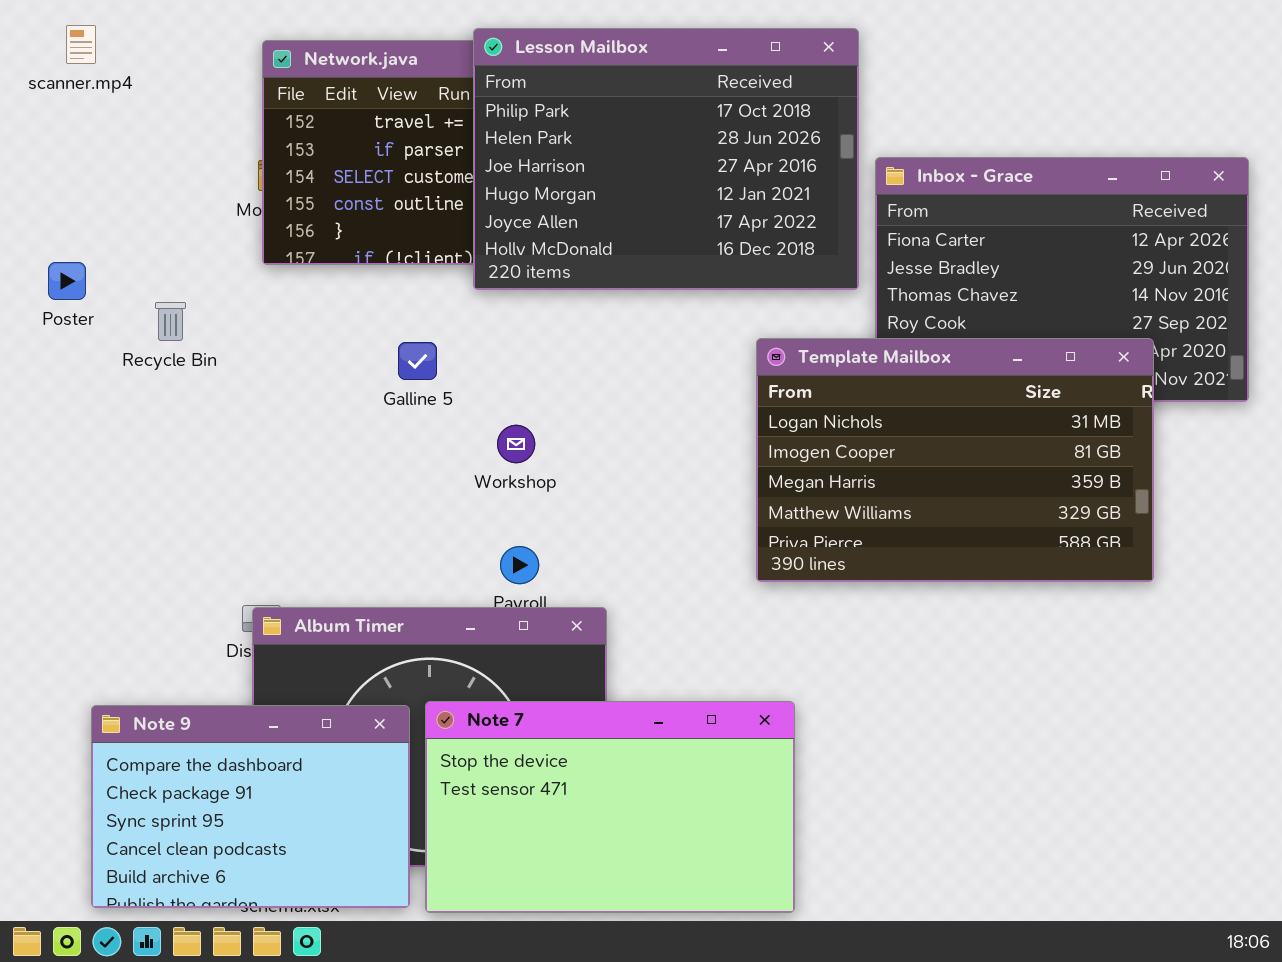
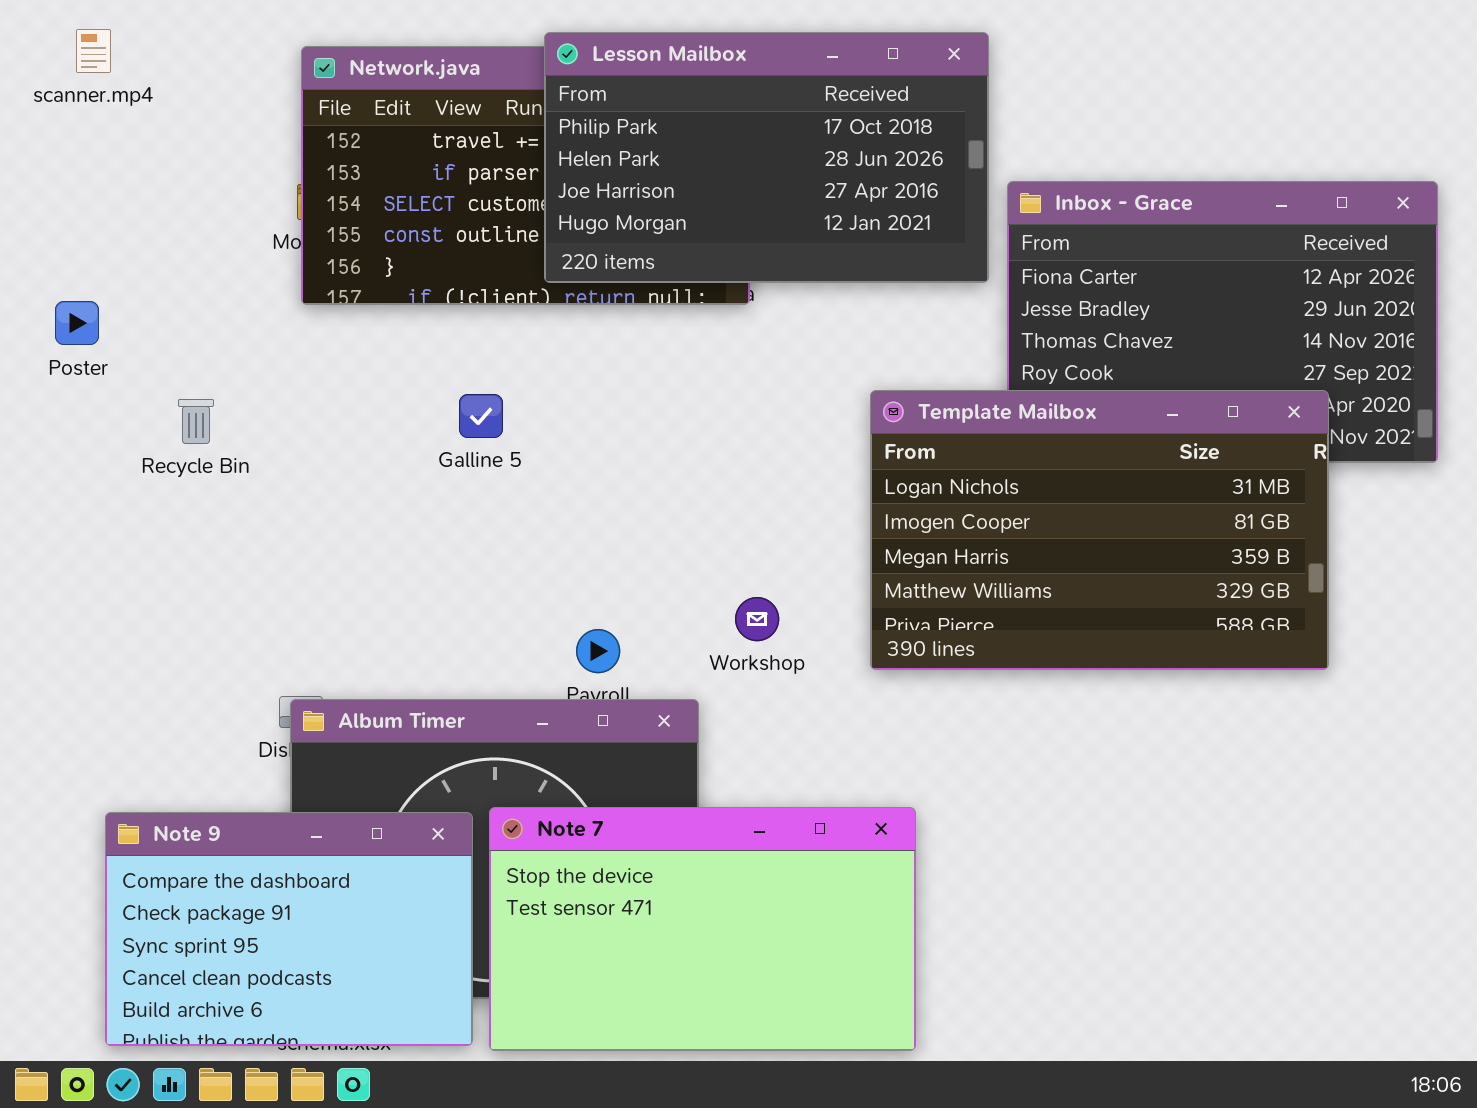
Lesson Mailbox: [473,28,859,290] -> [544,32,989,283], resized
Recycle Bin: [155,302,186,341] -> [178,399,214,444], moved
Workshop: [497,425,535,463] -> [735,597,779,641], moved

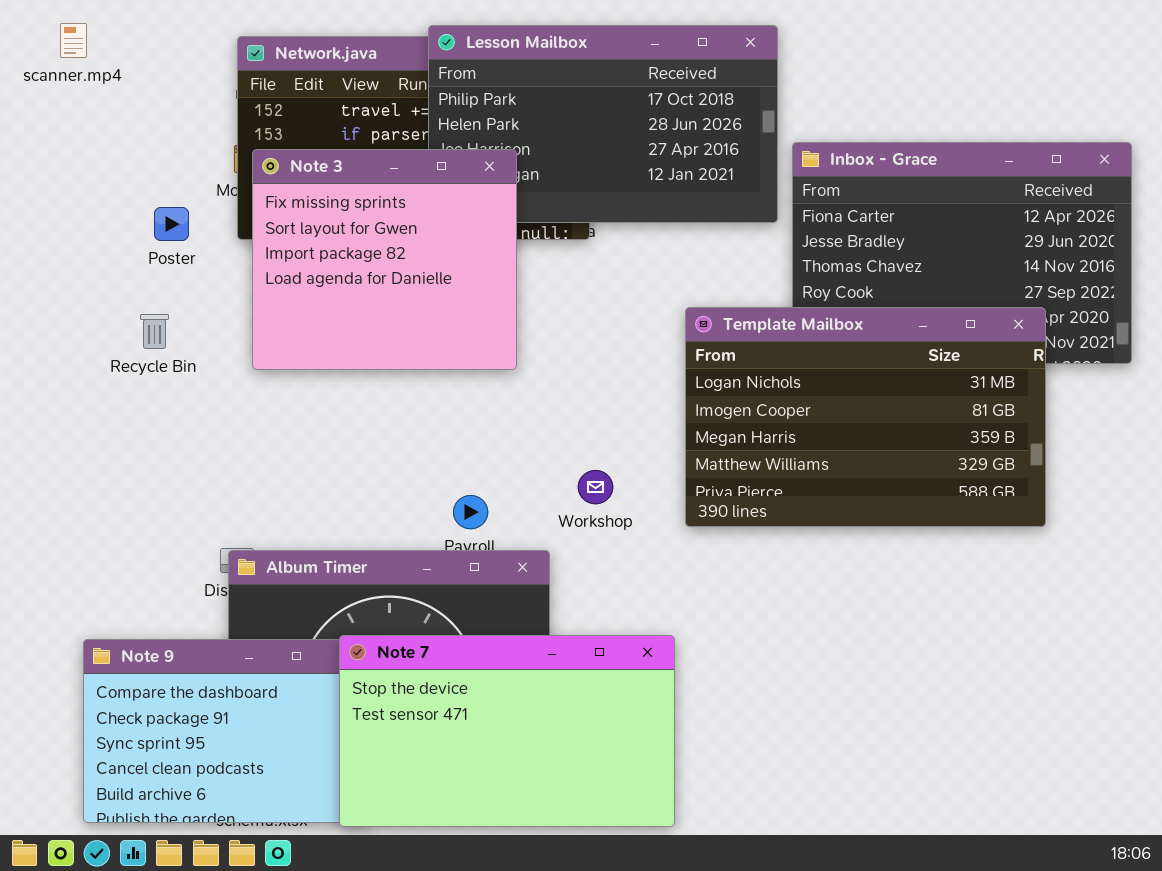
Note 3: none -> [252,149,517,370], opened
Poster: [55,301,99,345] -> [154,207,189,241], moved
Note 7: [489,807,916,1051] -> [339,635,675,827], moved

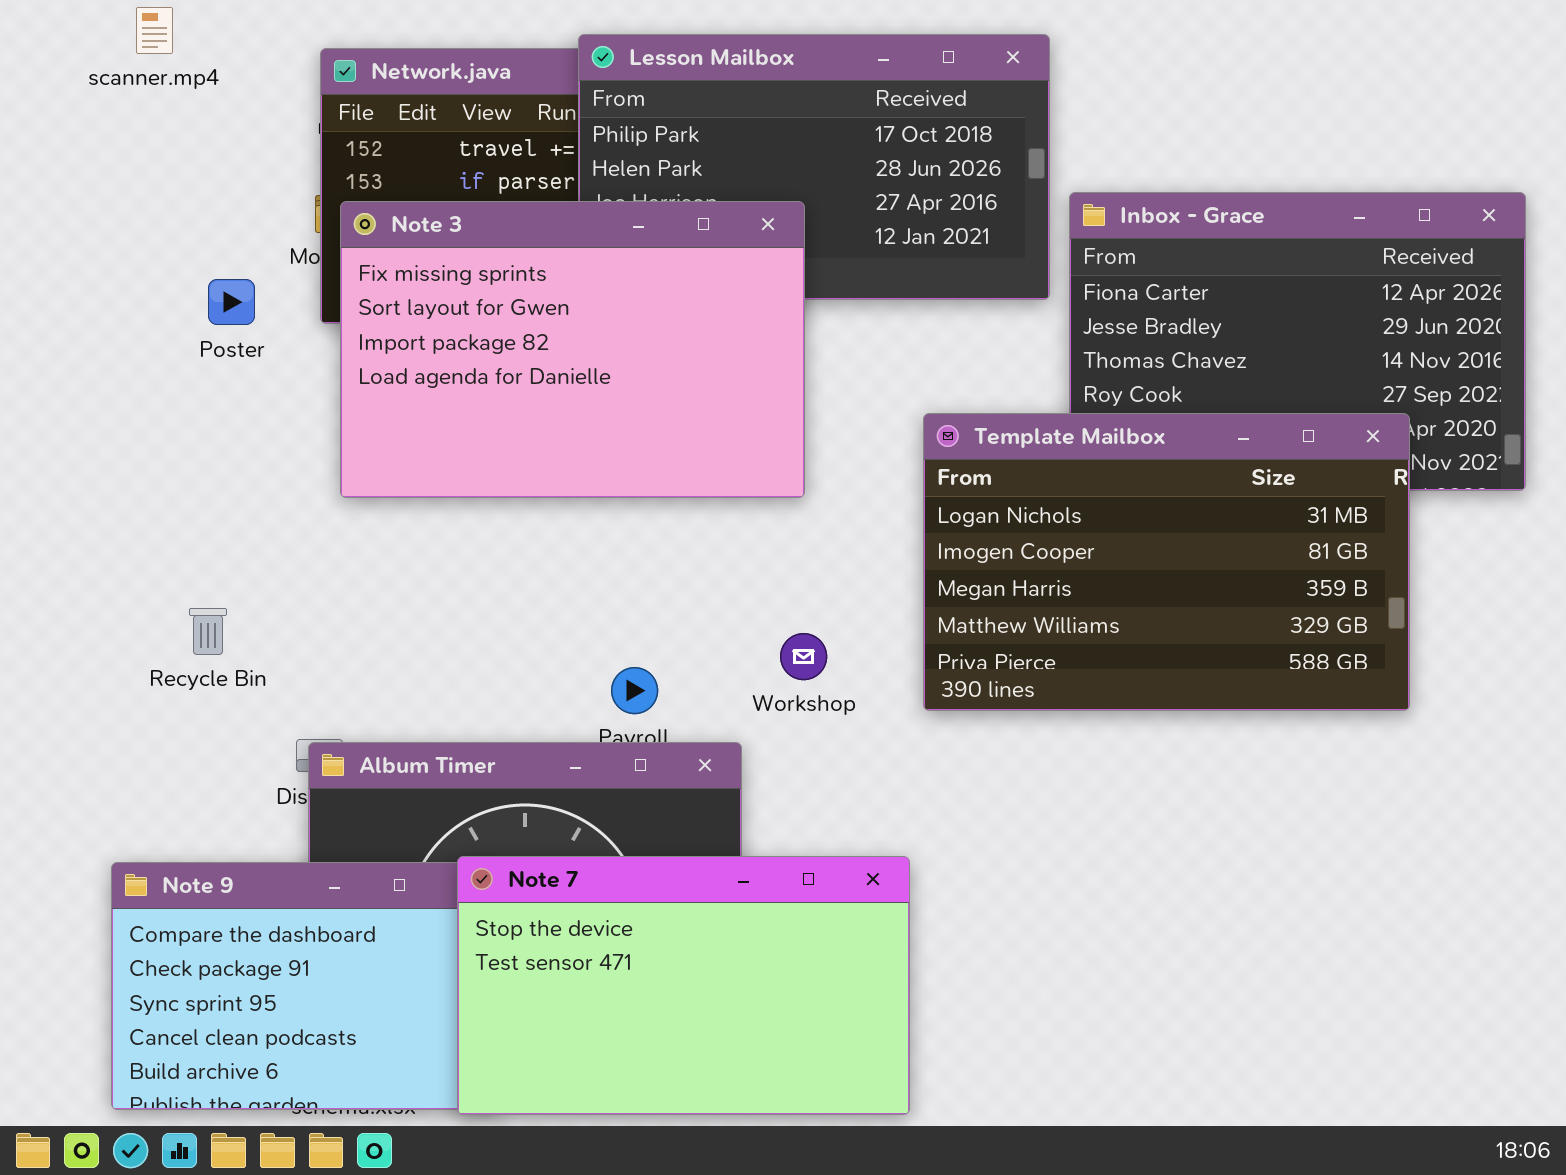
scanner.mp4: [60,23,87,58] -> [136,7,173,54], moved
Note 3: [252,149,517,370] -> [340,201,805,498], resized
Recycle Bin: [140,314,169,349] -> [189,608,227,655], moved

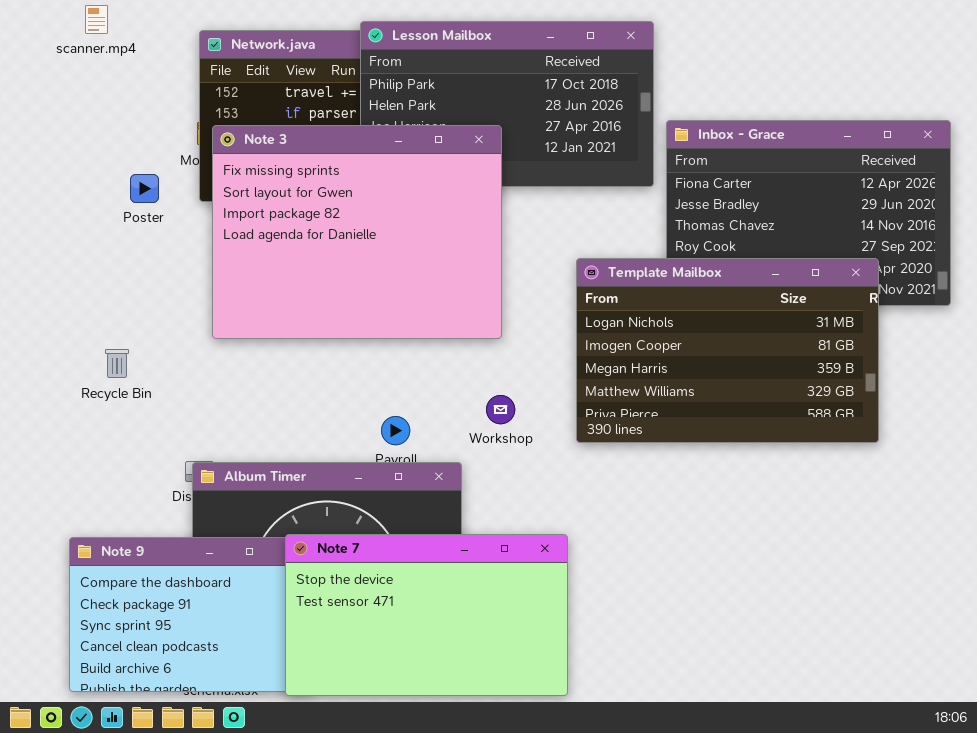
Note 3: [340,201,805,498] -> [212,125,502,339], resized
Recycle Bin: [189,608,227,655] -> [105,349,129,378], moved

